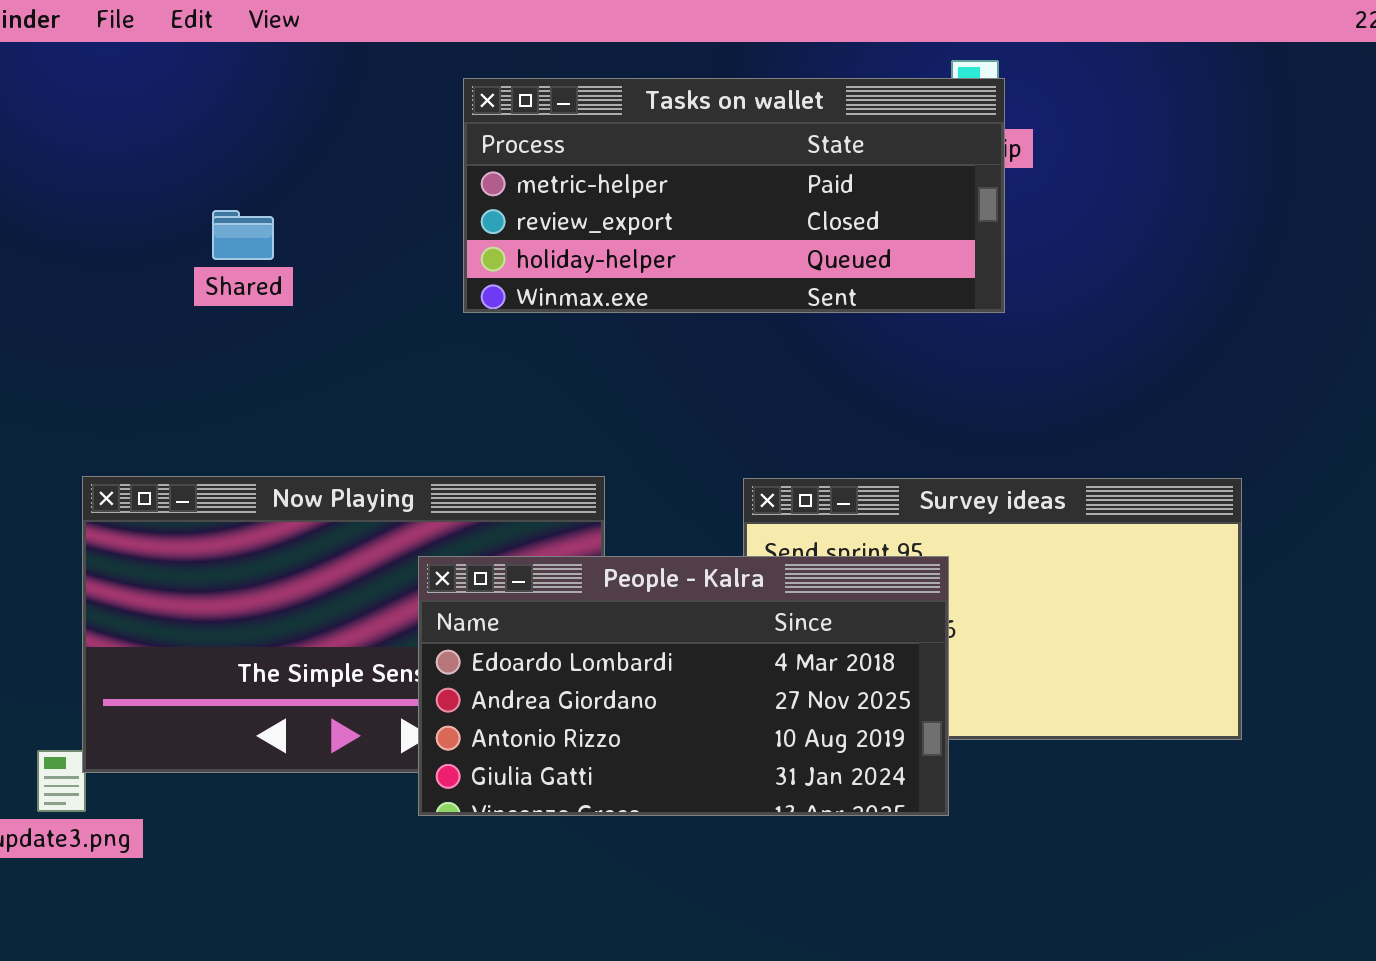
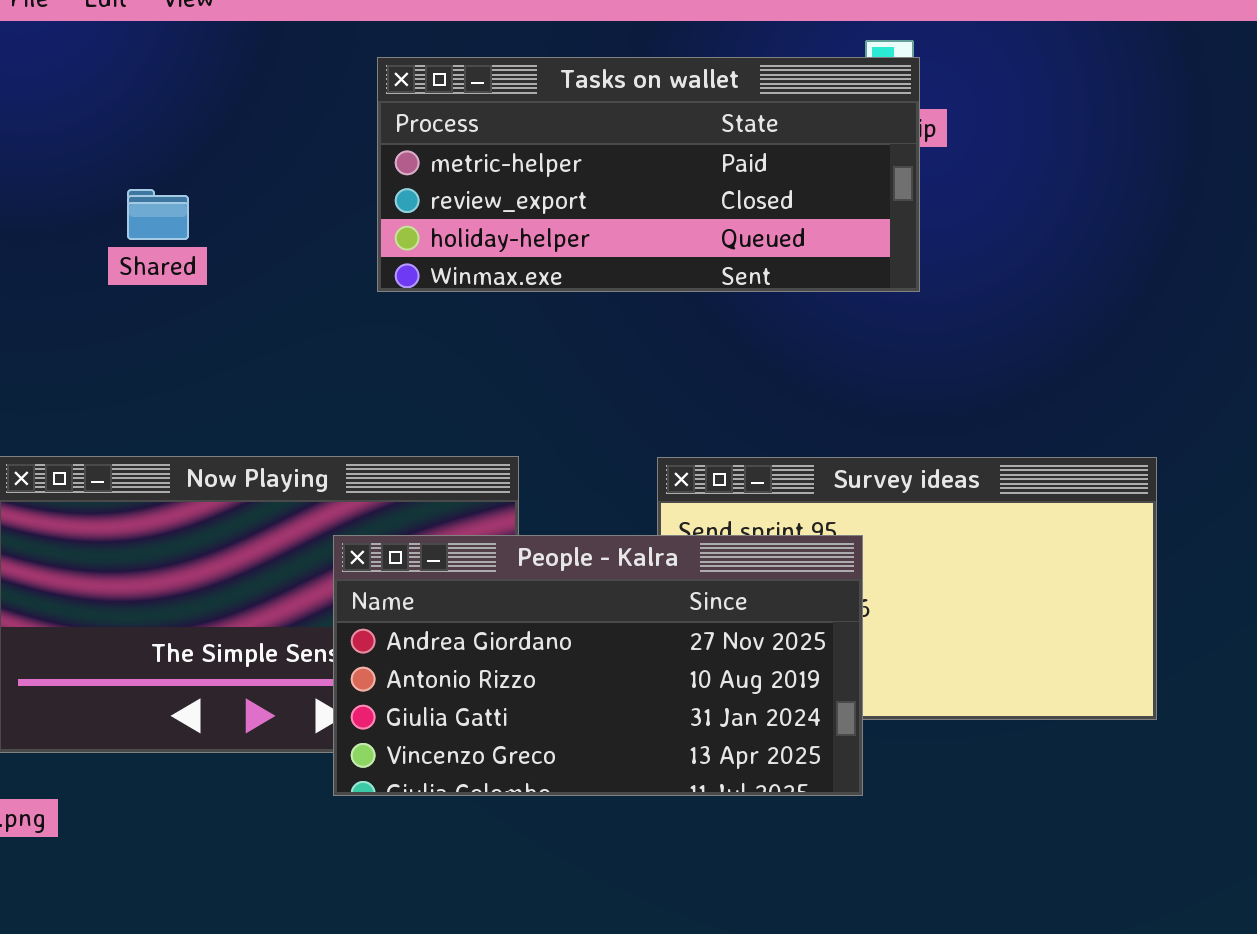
People - Kalra: [418,556,949,816] -> [333,535,863,796], scrolled down 1 row

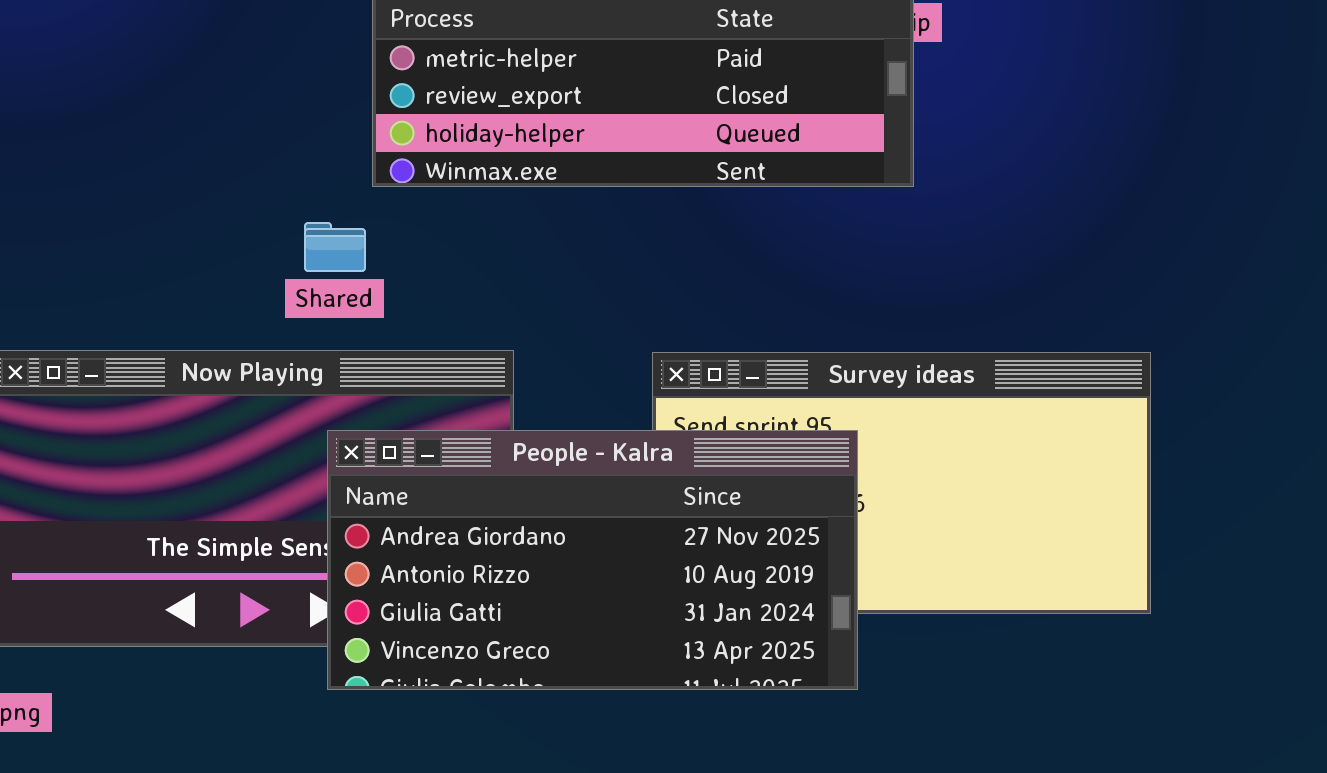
Shared: [127,189,189,240] -> [304,222,366,272], moved

